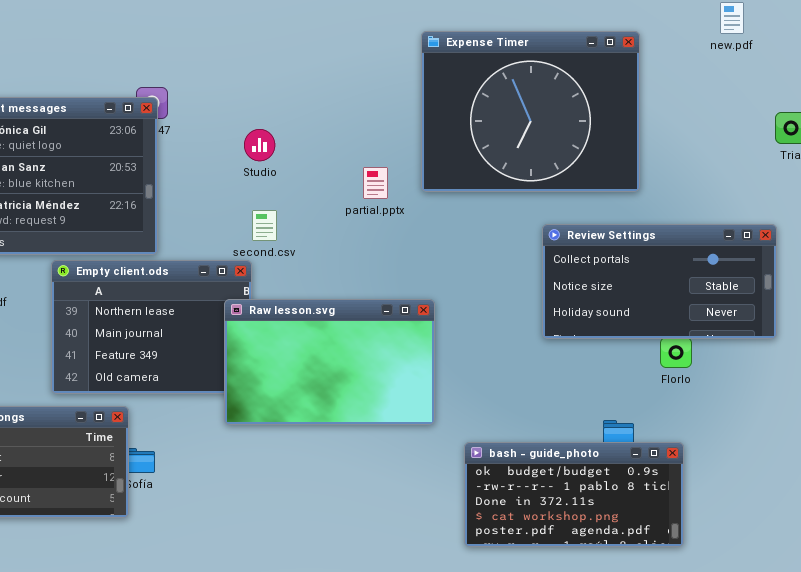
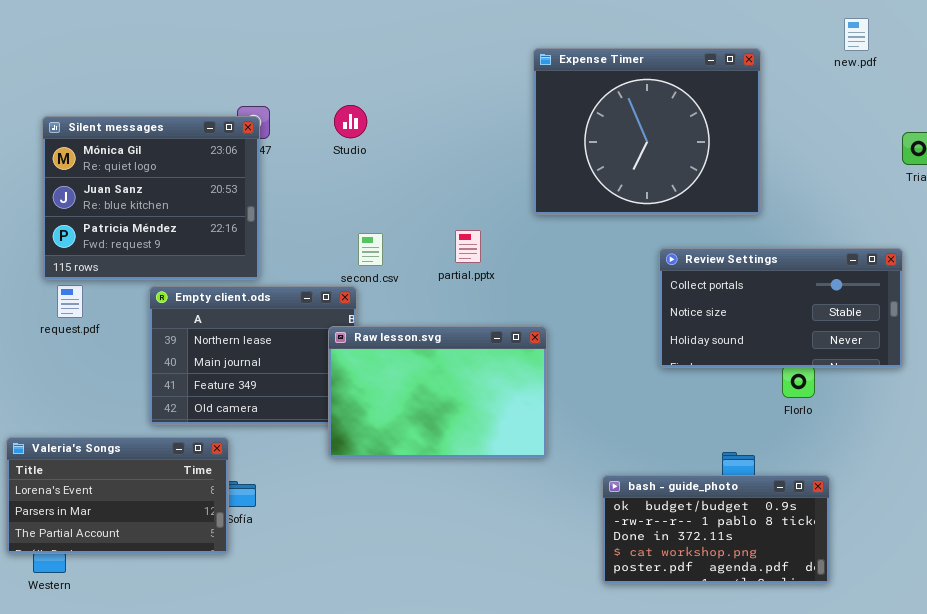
Studio: [244,129,275,161] -> [334,105,367,138], moved
partial.pptx: [363,167,388,199] -> [455,230,481,263], moved
bash - guide_photo: [464,442,684,547] -> [602,475,830,584], moved

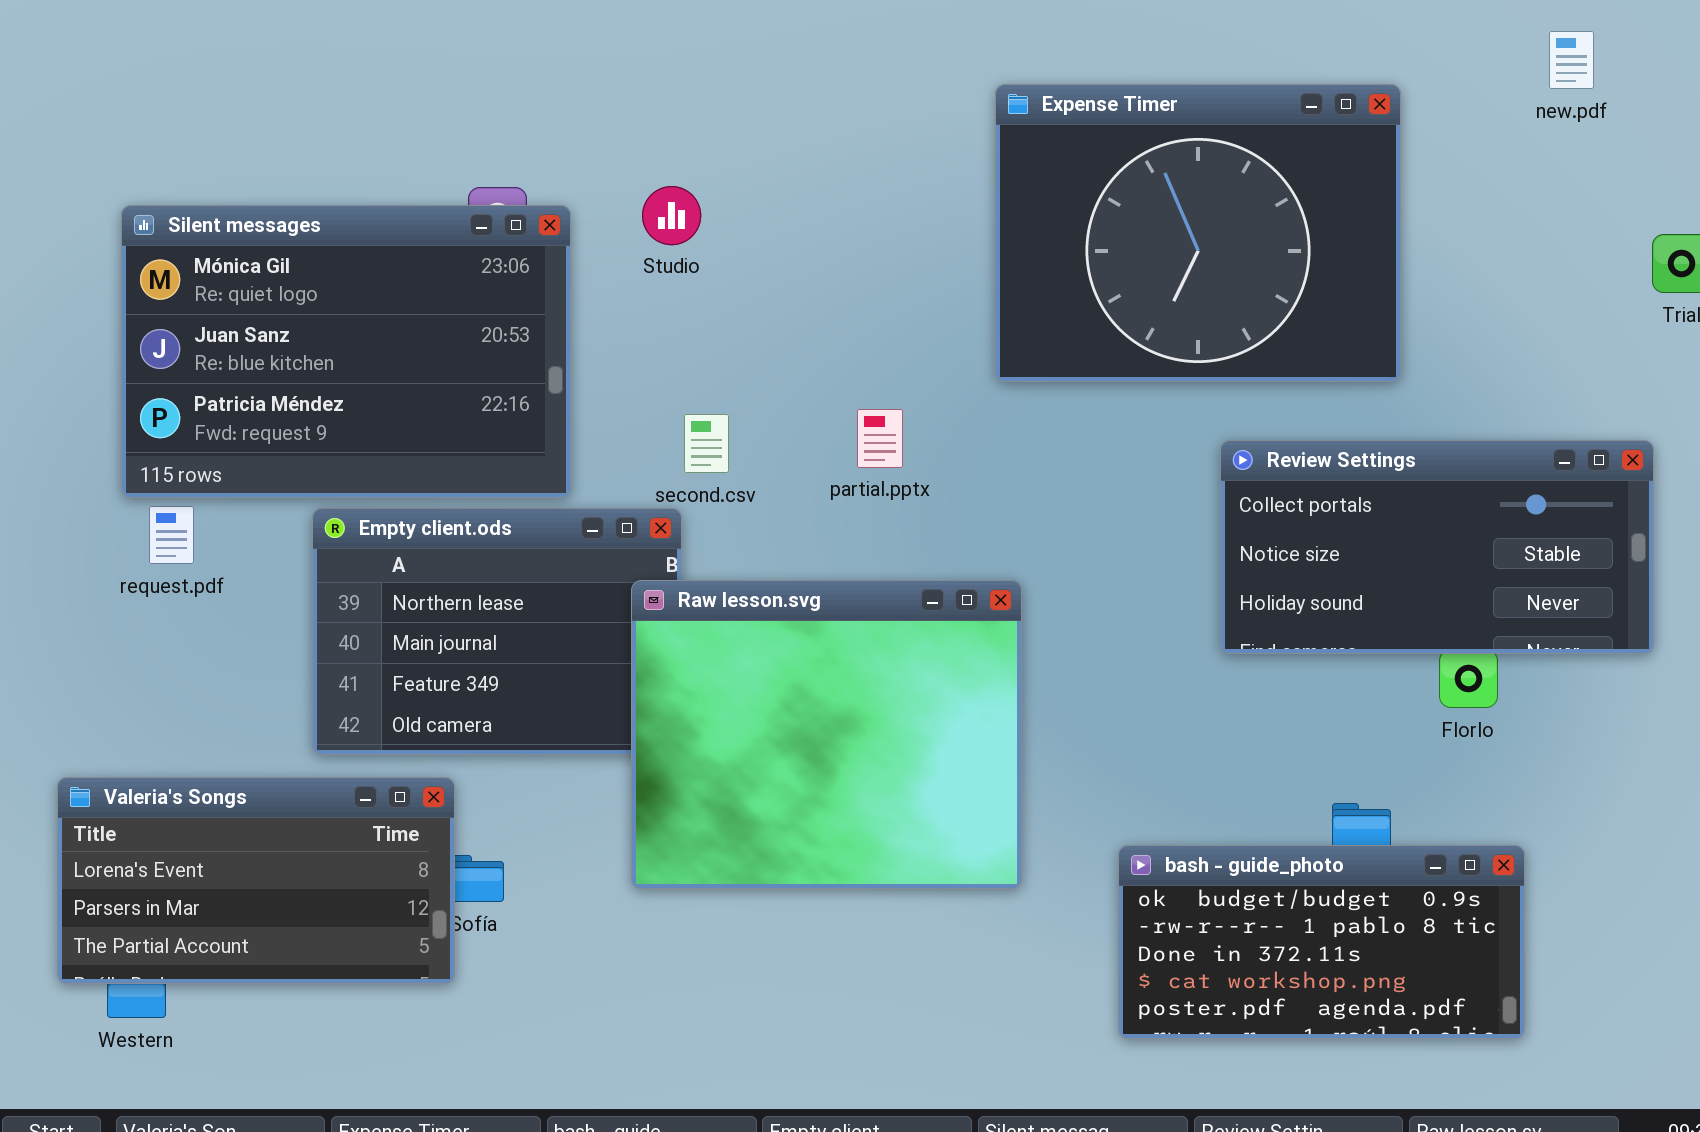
Silent messages: [42,116,260,280] -> [121,205,571,498], resized
Raw lesson.svg: [328,326,547,458] -> [631,580,1022,889], resized

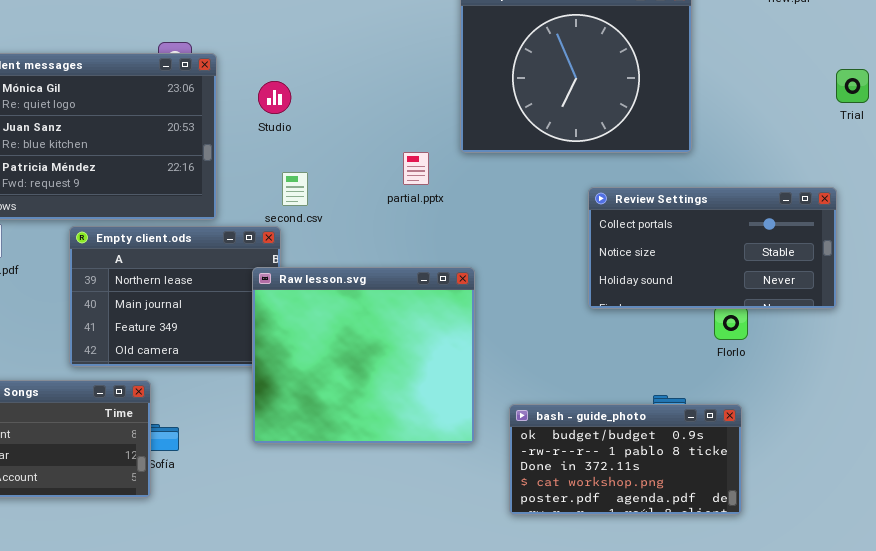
Studio: [642,186,701,245] -> [258,81,291,114], moved
partial.pptx: [857,409,903,468] -> [403,152,429,185], moved
bash - guide_photo: [1118,845,1525,1039] -> [509,404,742,515], moved

